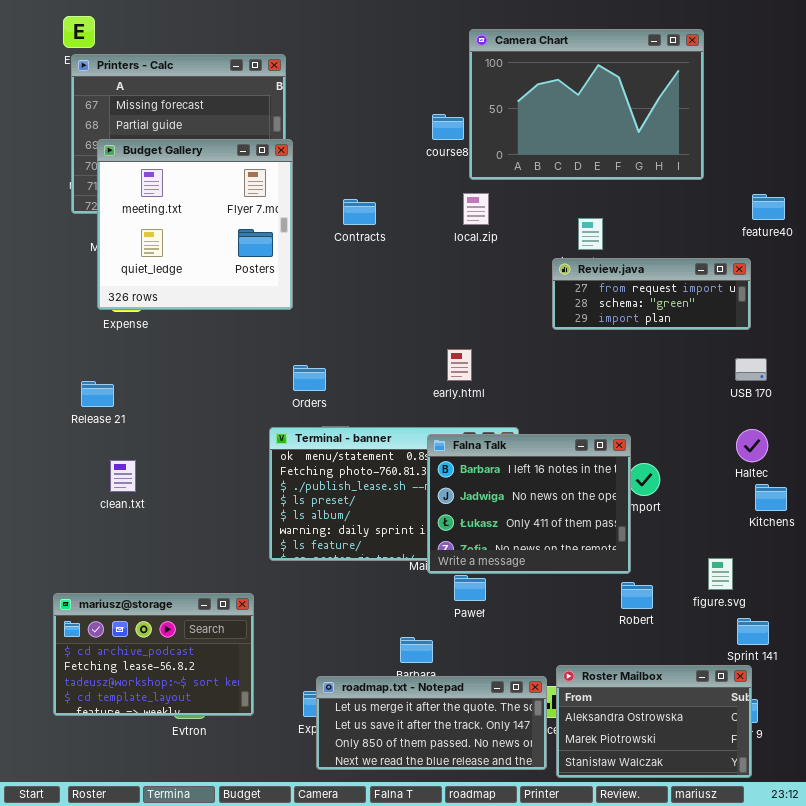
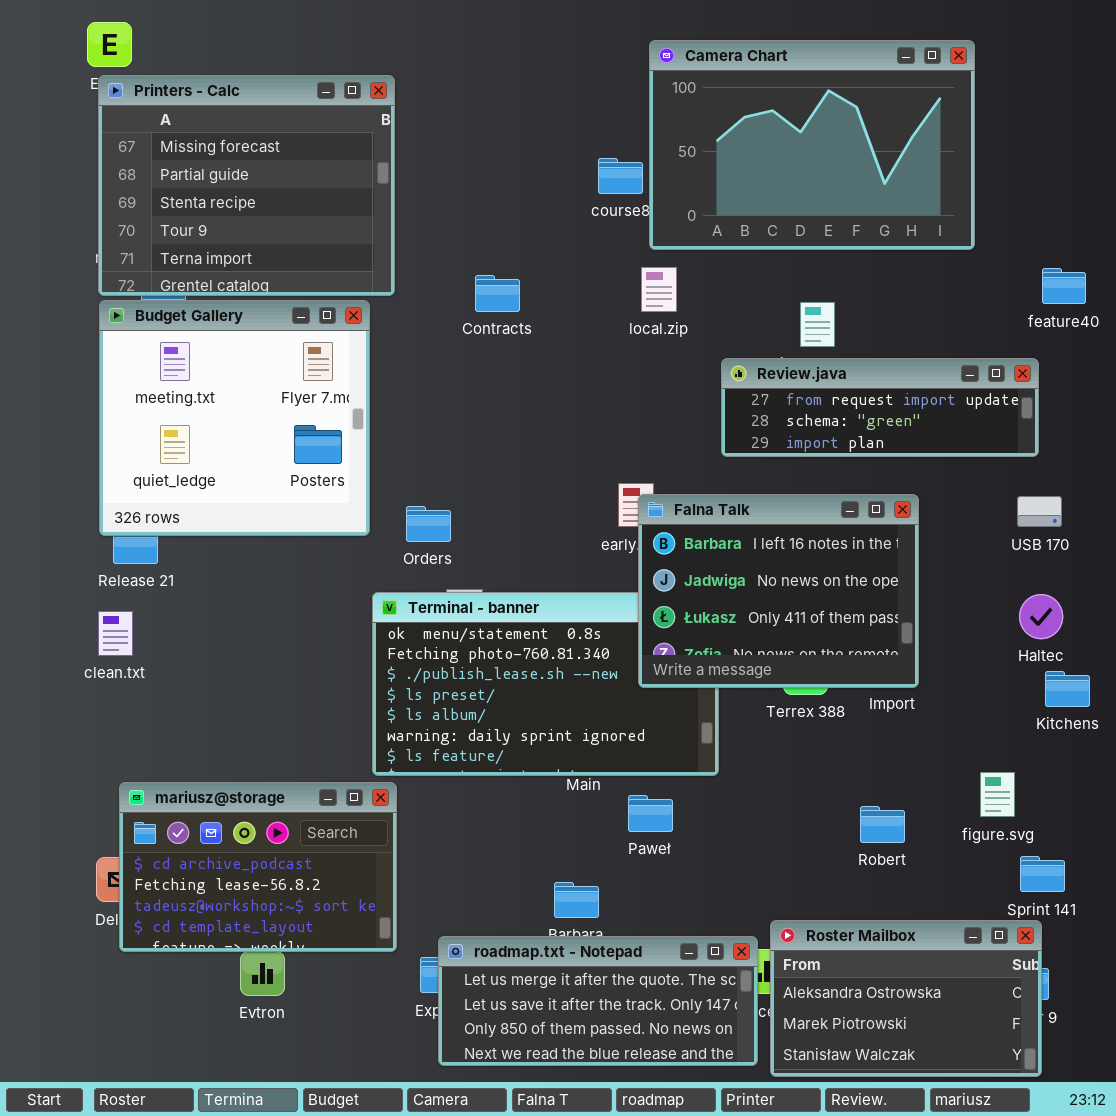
Budget Gallery: [97,139,293,310] -> [99,300,370,536], moved
Review.java: [552,258,751,330] -> [721,358,1039,457], resized
Falna Talk: [427,434,631,574] -> [638,494,919,688], moved
clean.txt: [110,460,136,492] -> [98,611,133,656], moved
mariusz@storage: [53,593,254,716] -> [119,782,397,952], moved

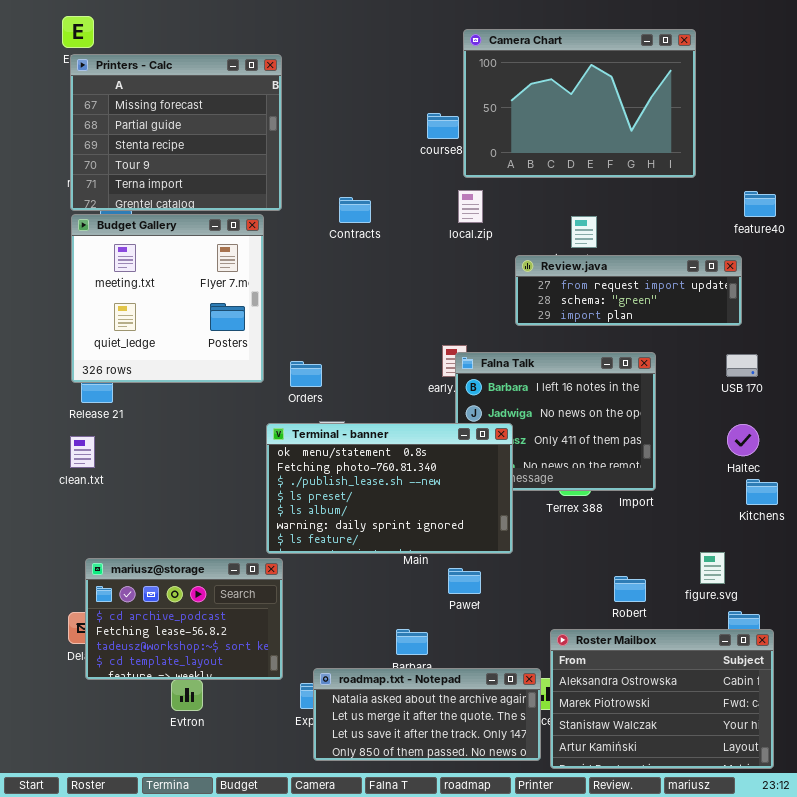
Terminal - banner: [372,592,719,776] -> [266,423,513,554], raised
Roster Mailbox: [770,920,1042,1077] -> [550,629,774,769], resized
roadmap.txt - Notepad: [438,936,758,1066] -> [313,668,541,761], scrolled up 1 row

